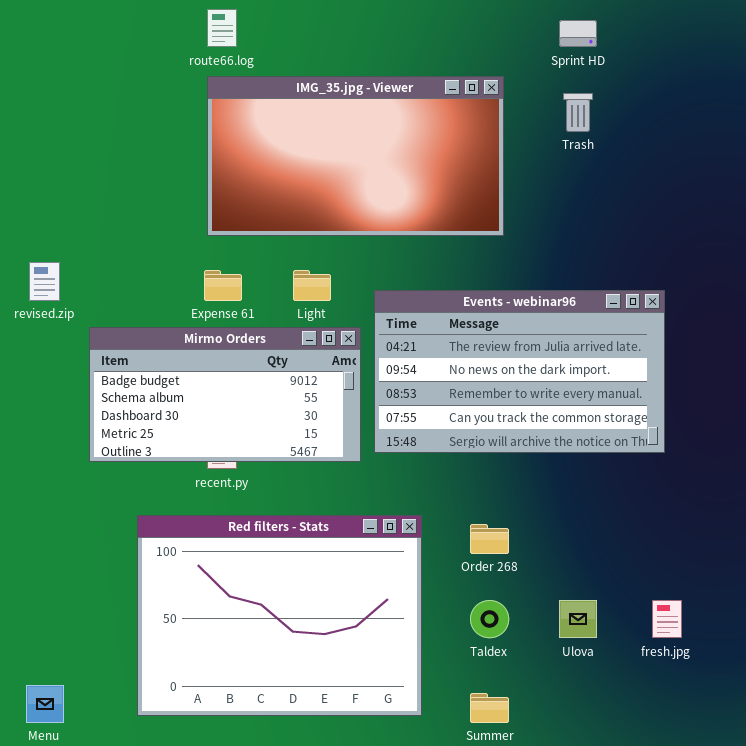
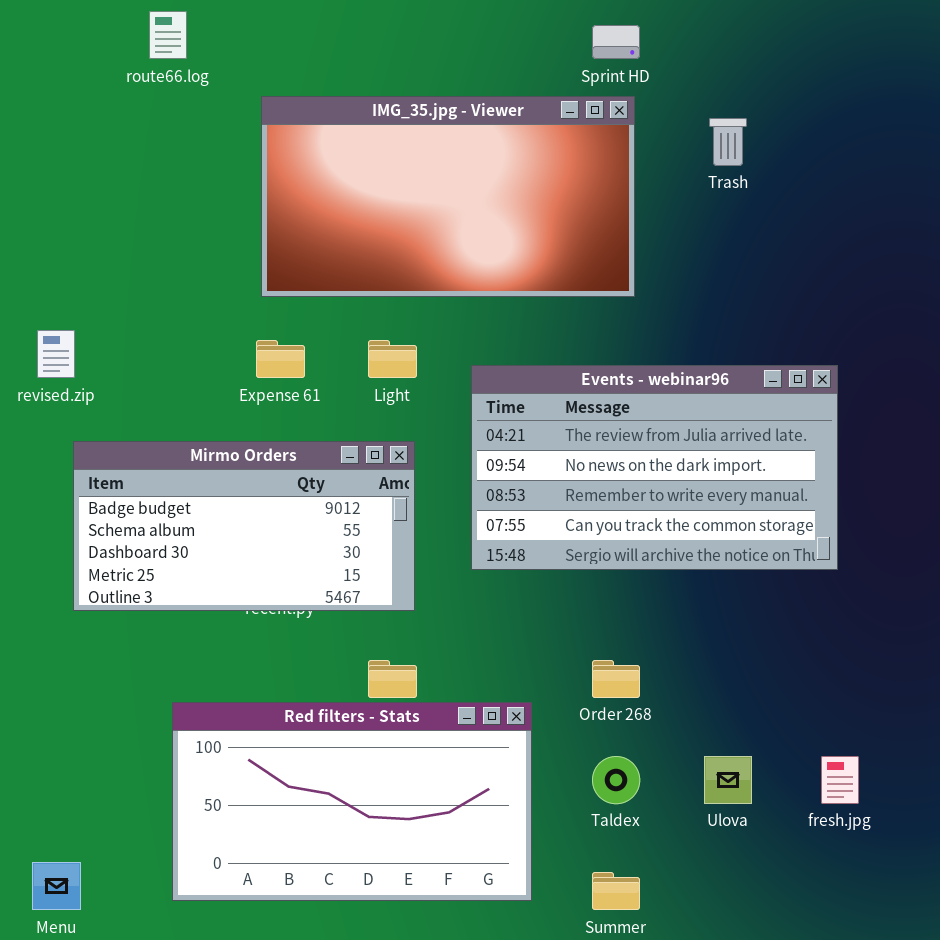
route66.log: [207,9,237,47] -> [149,11,187,59], moved
Sprint HD: [559,20,597,47] -> [592,25,640,59], moved
Mirmo Orders: [89,327,361,462] -> [73,441,415,611], moved
Red filters - Stats: [137,515,422,716] -> [172,702,532,901], resized

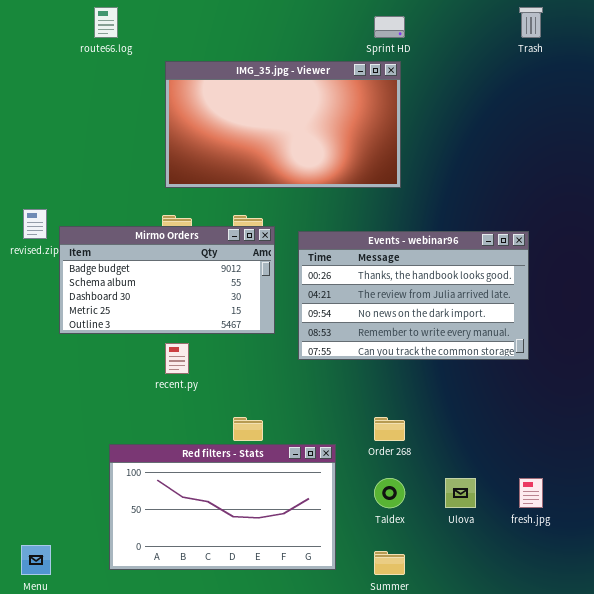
Trash: [709,118,747,166] -> [519,7,543,38], moved
Events - webinar96: [471,365,838,570] -> [298,231,529,360], scrolled up 1 row
Mirmo Orders: [73,441,415,611] -> [59,226,275,334], moved

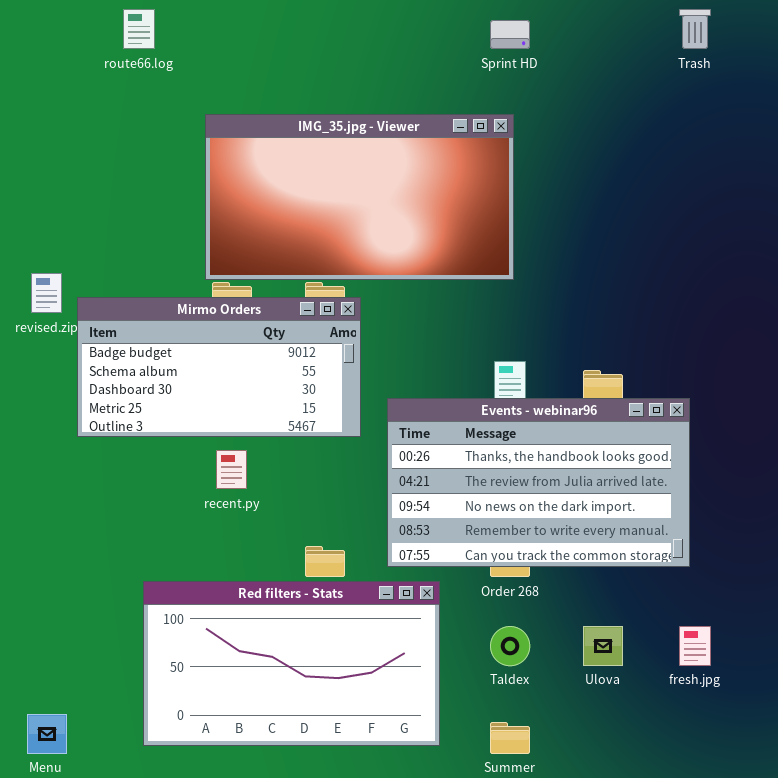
IMG_35.jpg - Viewer: [165,61,401,188] -> [205,114,514,280], moved
Events - webinar96: [298,231,529,360] -> [387,398,690,567], moved

